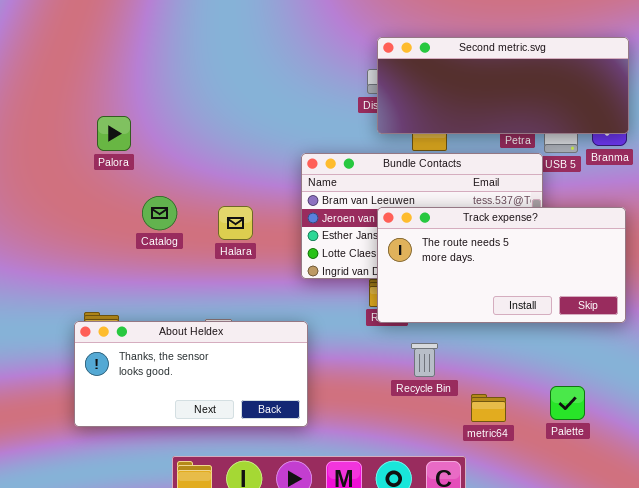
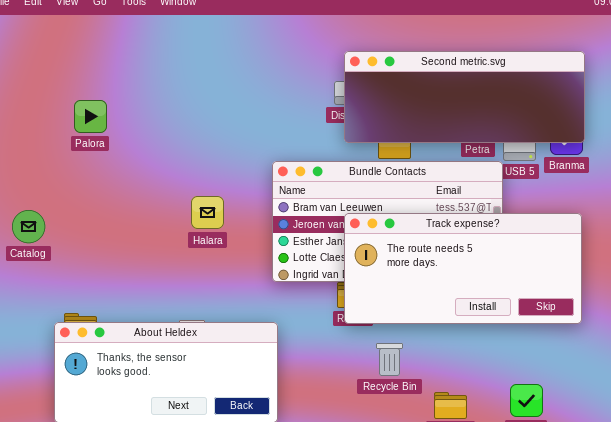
Palora: [97,116,131,151] -> [74,100,107,133], moved
Catalog: [142,196,177,230] -> [12,210,45,243], moved
Halara: [218,206,253,240] -> [191,196,224,229], moved

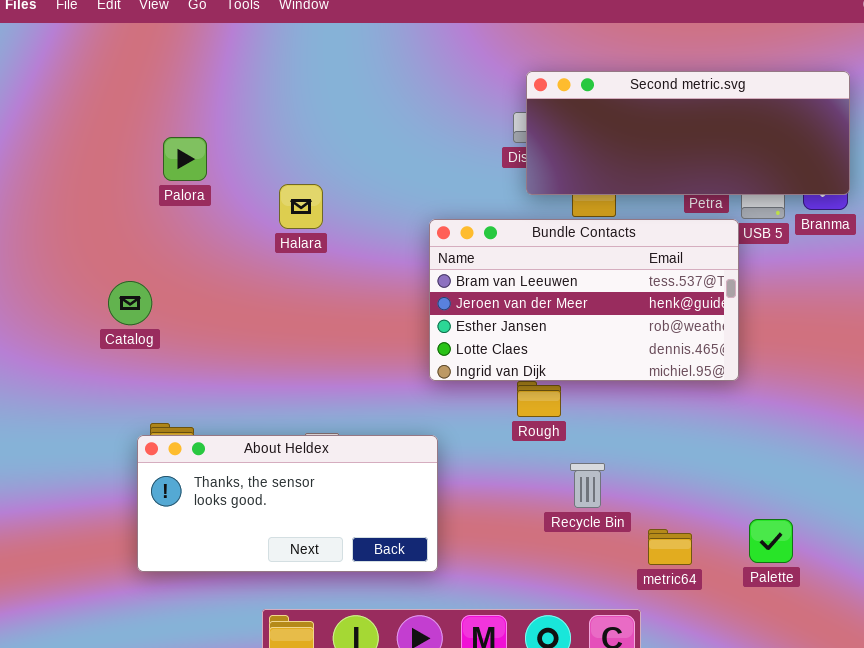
Halara: [191,196,224,229] -> [279,184,323,229], moved
Catalog: [12,210,45,243] -> [108,281,152,325], moved
Track expense?: [344,213,582,324] -> none, closed

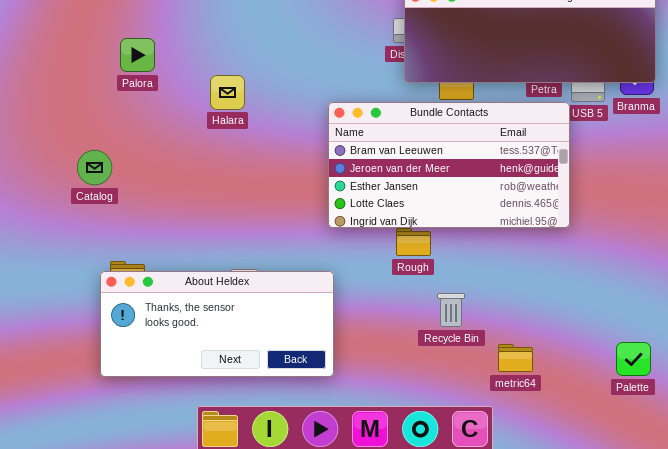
Palette: [749,519,793,563] -> [616,342,651,376], moved

